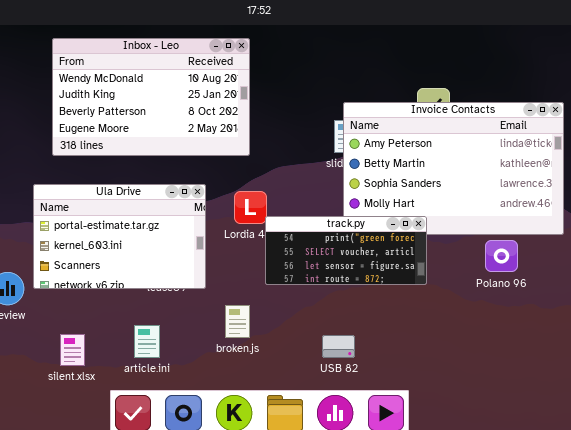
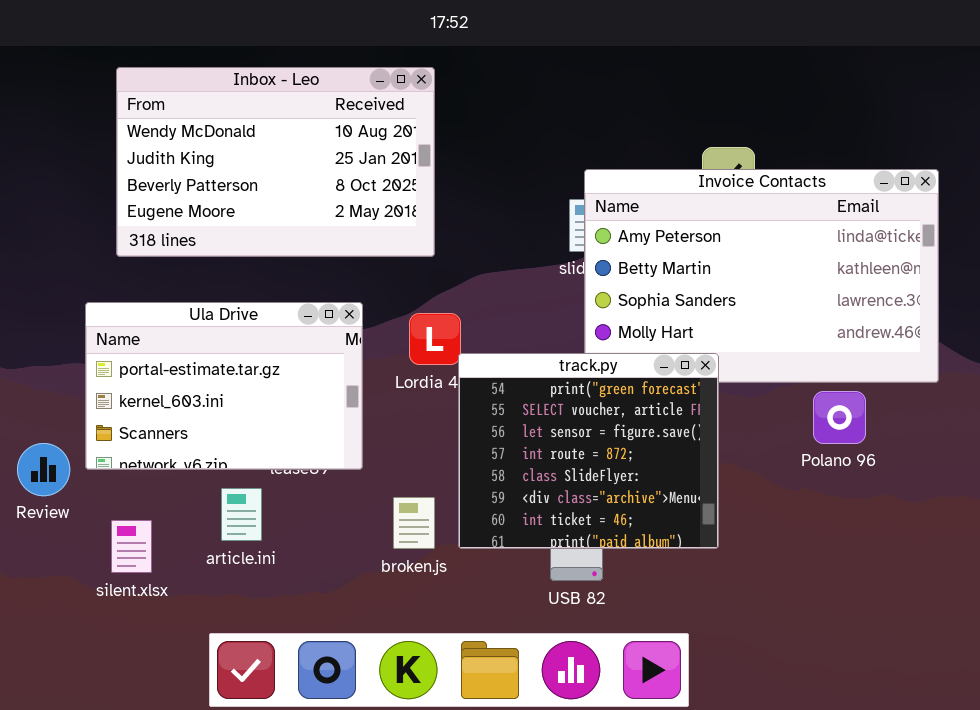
track.py: [265,216,427,285] -> [458,353,719,549], resized
article.ini: [134,325,160,358] -> [221,488,262,541], moved
silent.xlsx: [60,334,85,366] -> [111,520,152,573], moved

